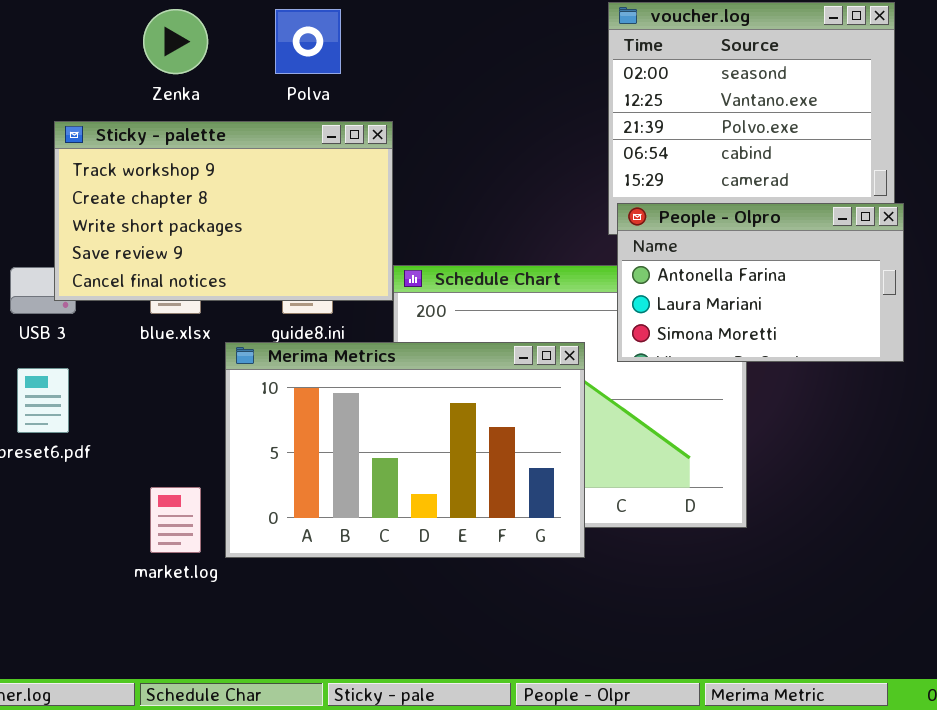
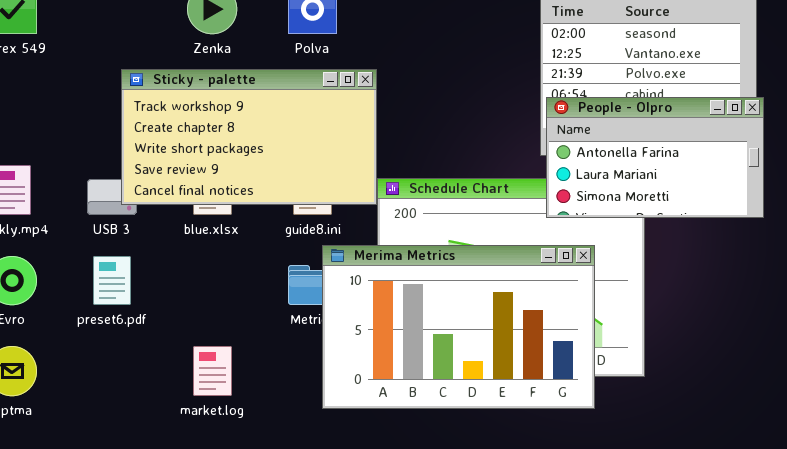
People - Olpro: [617,203,904,362] -> [546,97,764,218], moved
Merima Metrics: [225,342,585,558] -> [322,245,595,409], moved

